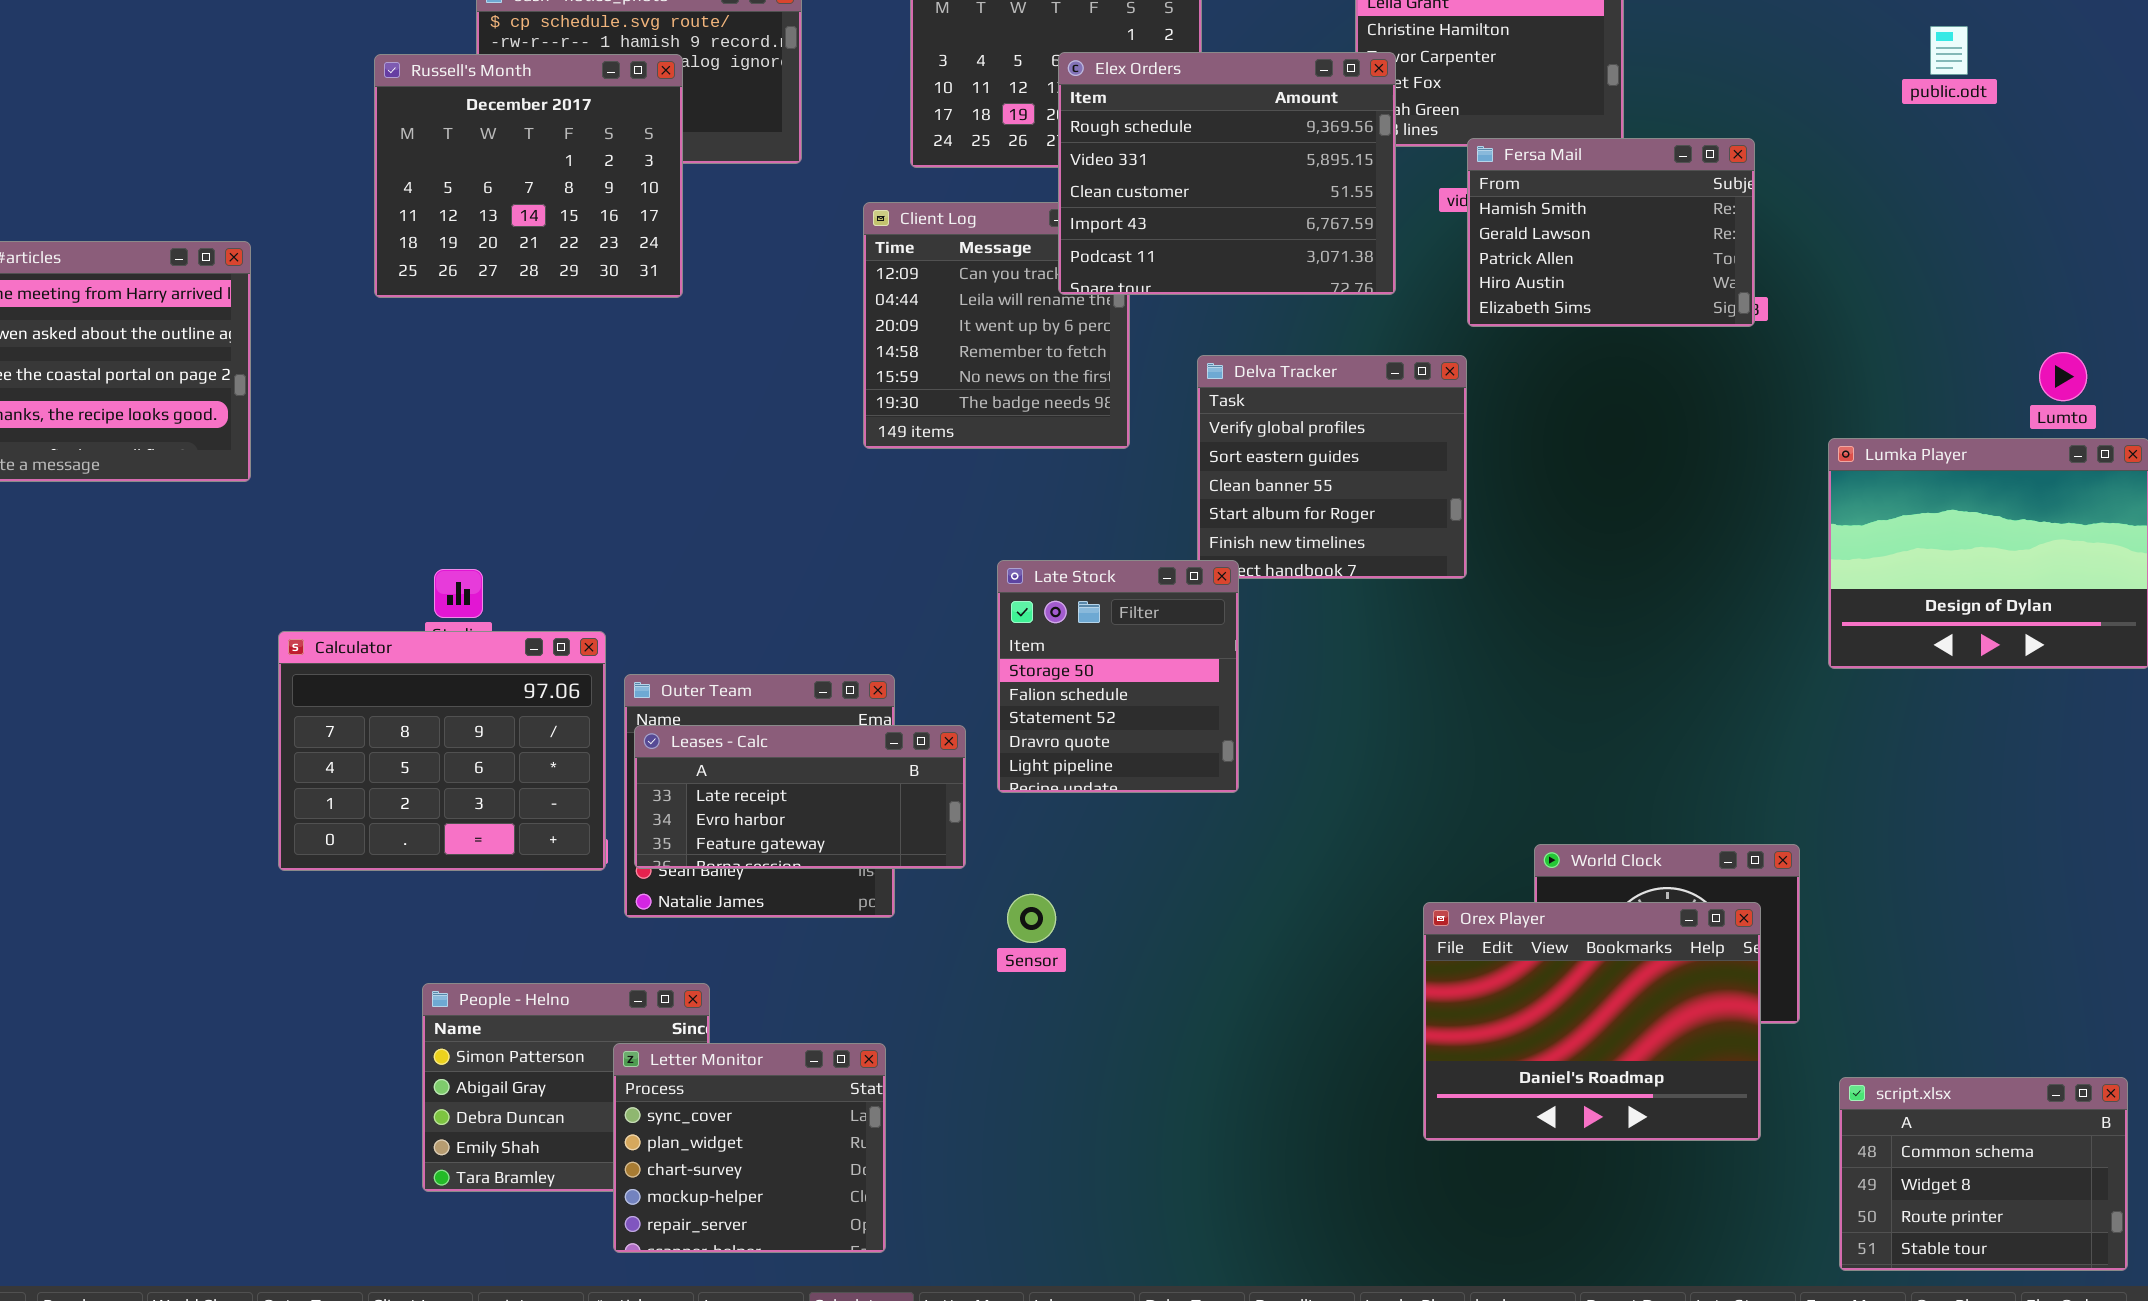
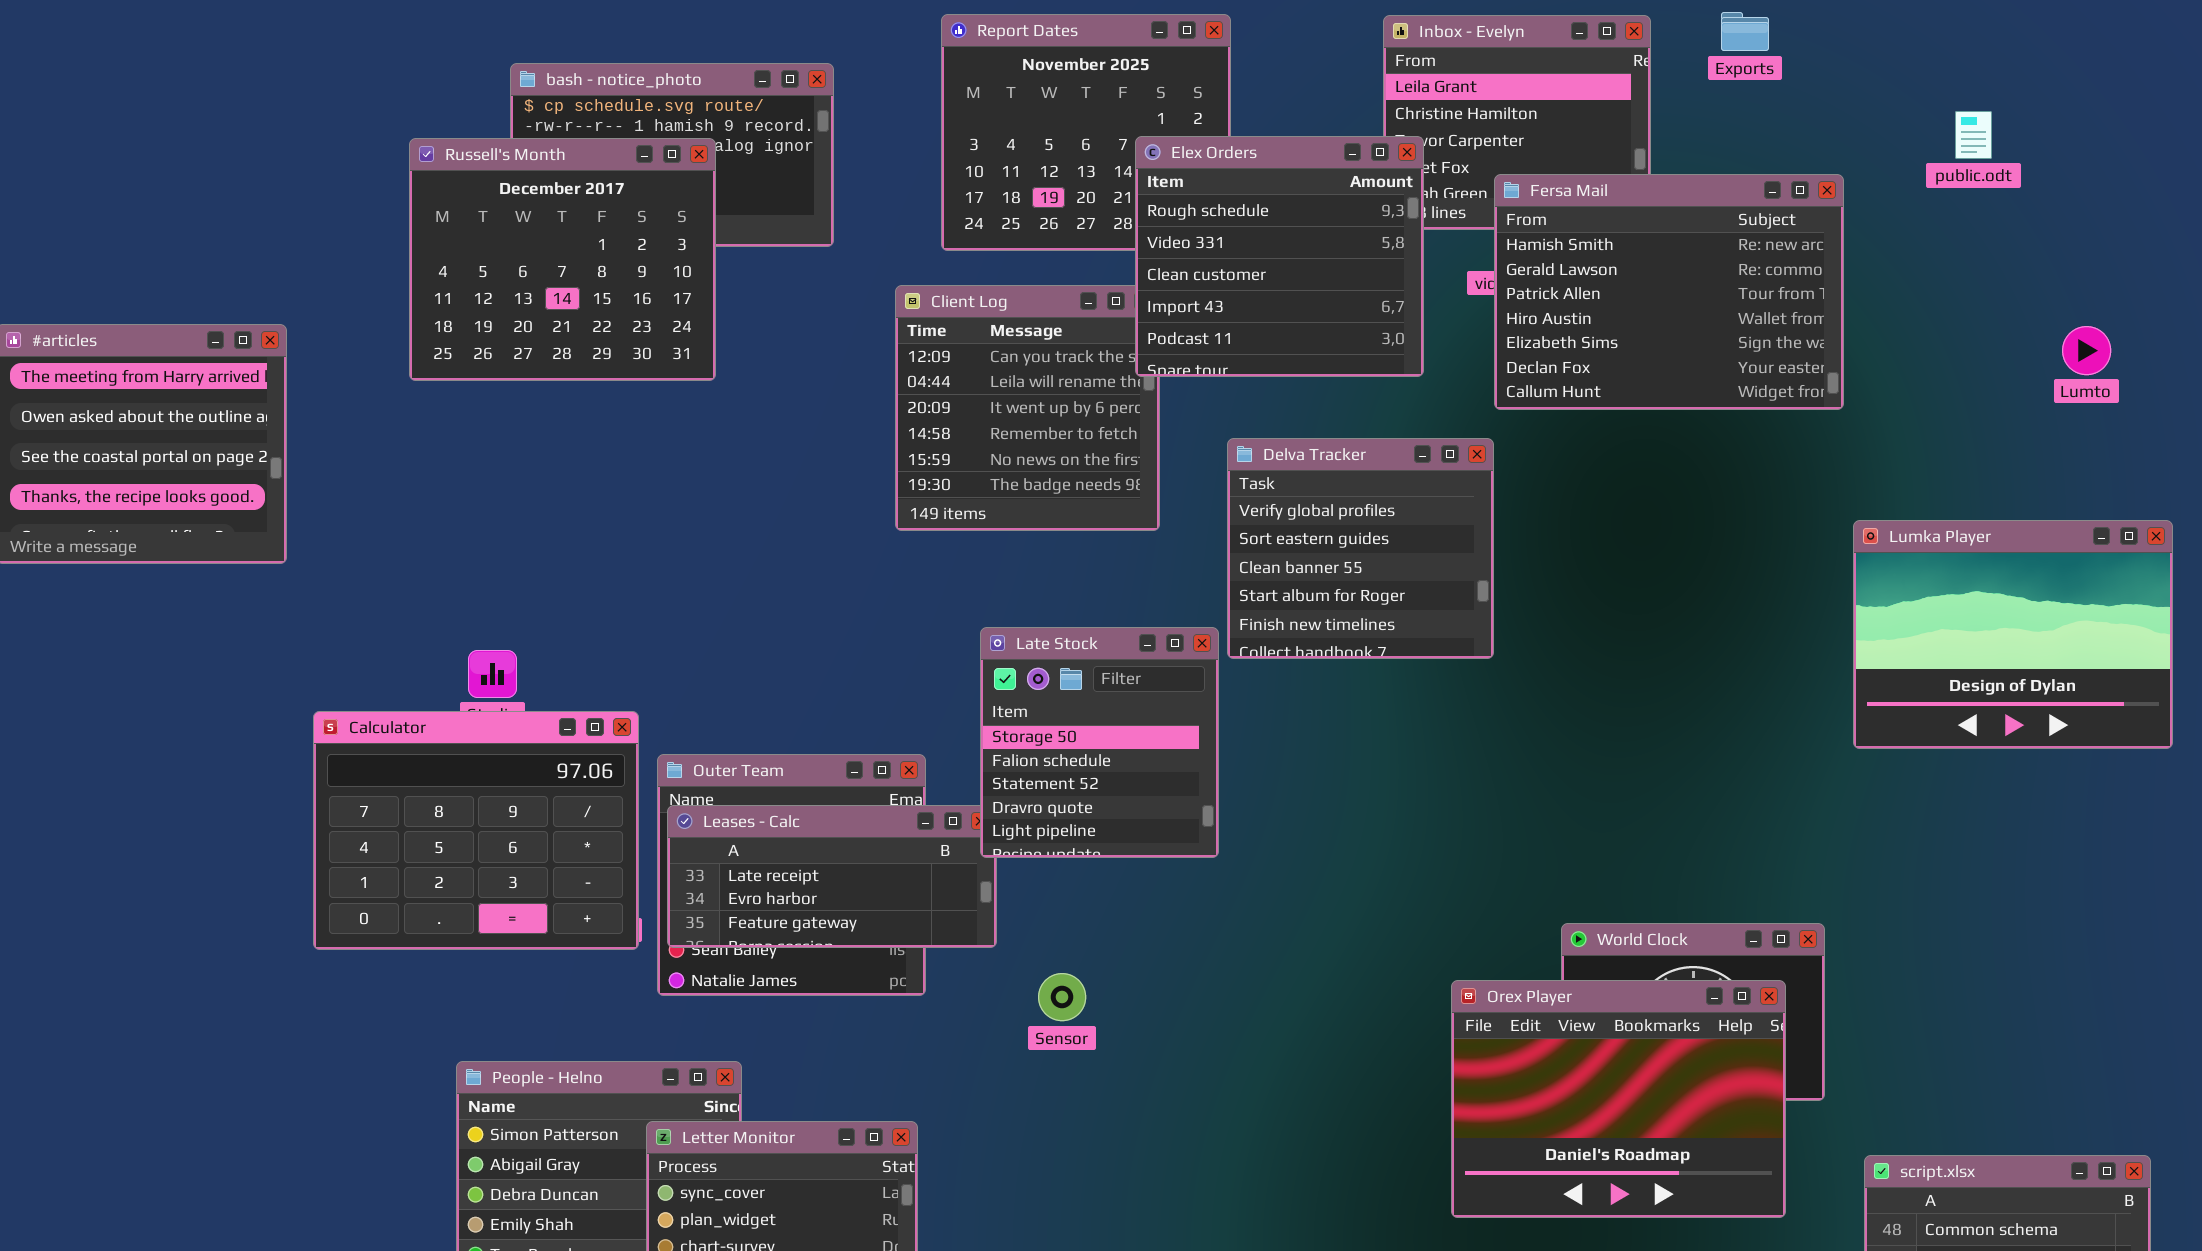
Elex Orders: [1058,52,1396,295] -> [1135,136,1424,377], resized
Fersa Mail: [1467,138,1755,327] -> [1494,174,1844,410], resized
Lumto: [2039,352,2087,401] -> [2062,326,2111,375], moved
Late Stock: [997,560,1239,793] -> [980,627,1219,858], moved

